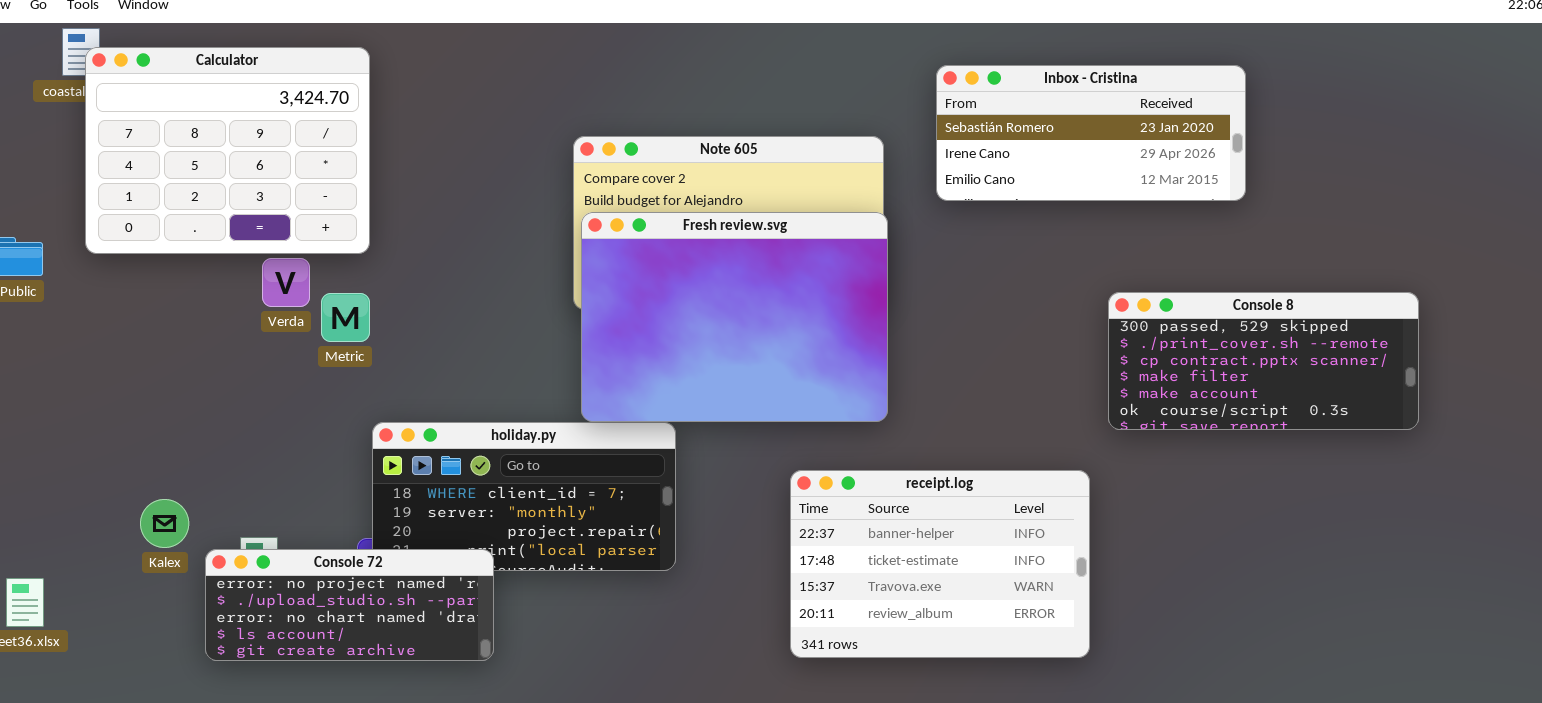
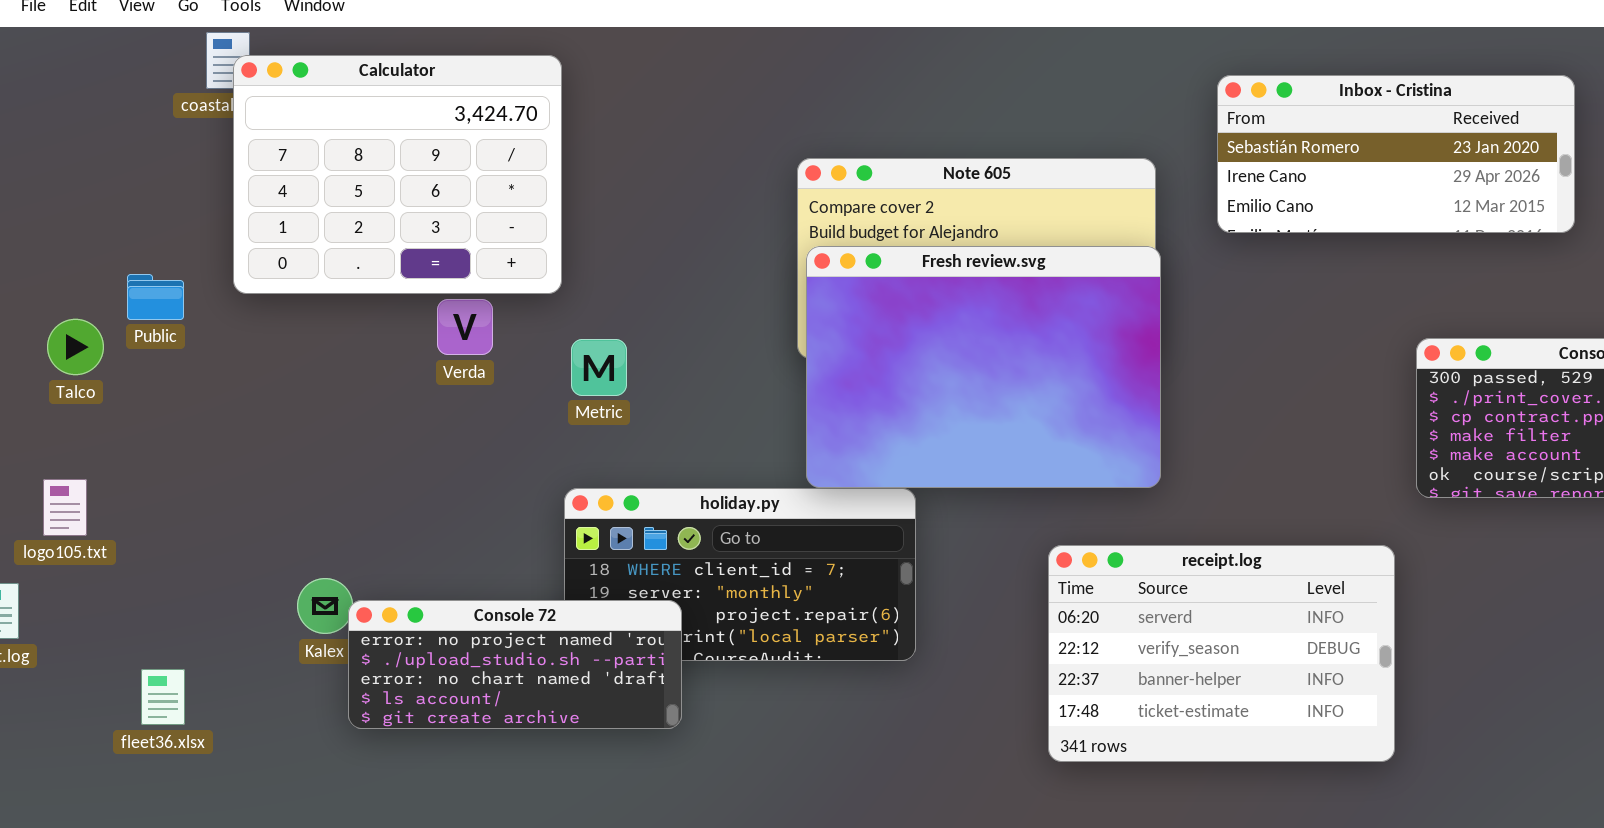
Metric: [321,293,370,342] -> [571,339,627,396], moved
receipt.log: [790,470,1090,658] -> [1048,545,1395,762], scrolled up 2 rows
Console 72: [205,549,494,661] -> [348,600,682,729], moved

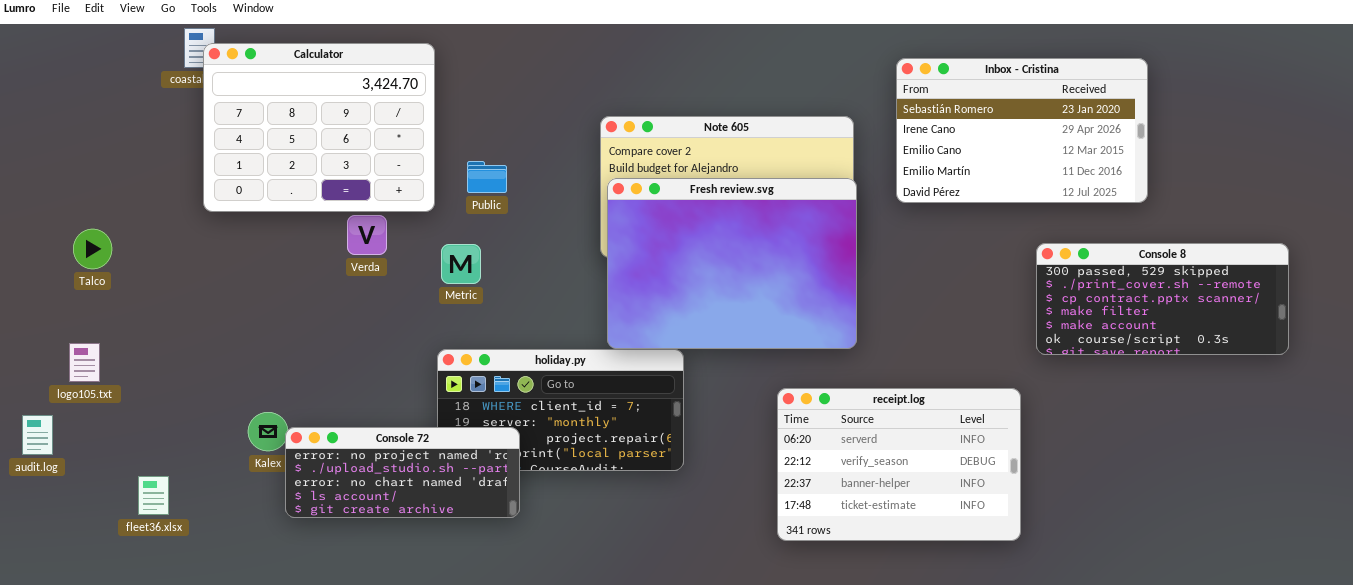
Inbox - Cristina: [1217,75,1575,233] -> [896,58,1148,203], resized
Public: [127,274,184,320] -> [467,161,507,193], moved

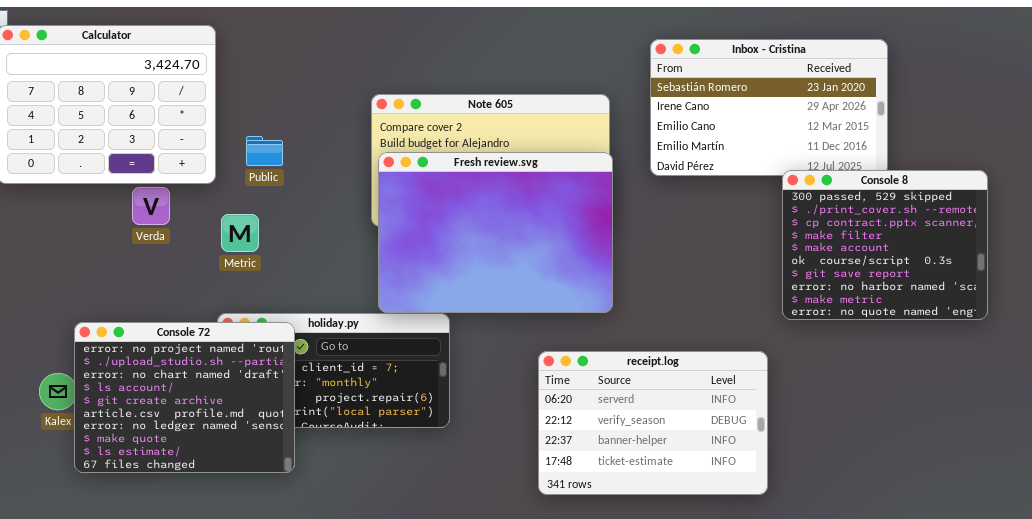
Console 8: [1036,243,1289,355] -> [782,170,988,320], resized
Console 72: [285,427,520,518] -> [74,322,295,473], resized

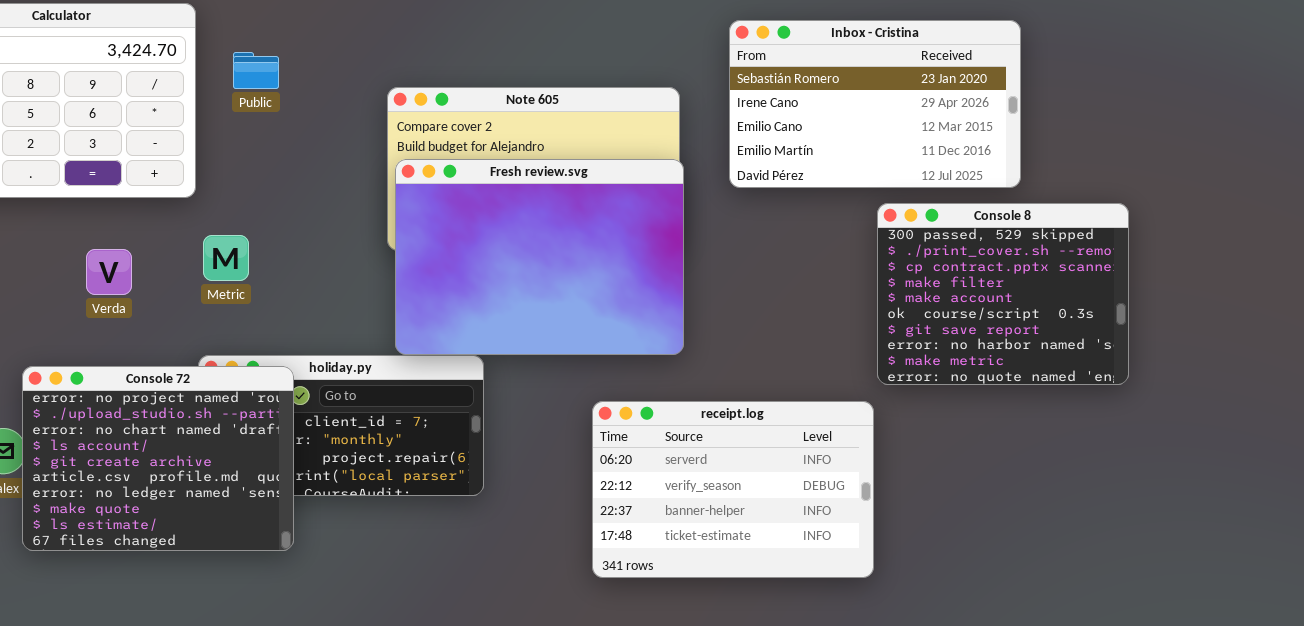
Public: [246,136,283,166] -> [233,52,279,89], moved
Console 8: [782,170,988,320] -> [877,203,1129,385], moved
Verda: [132,187,170,225] -> [86,249,132,295], moved

